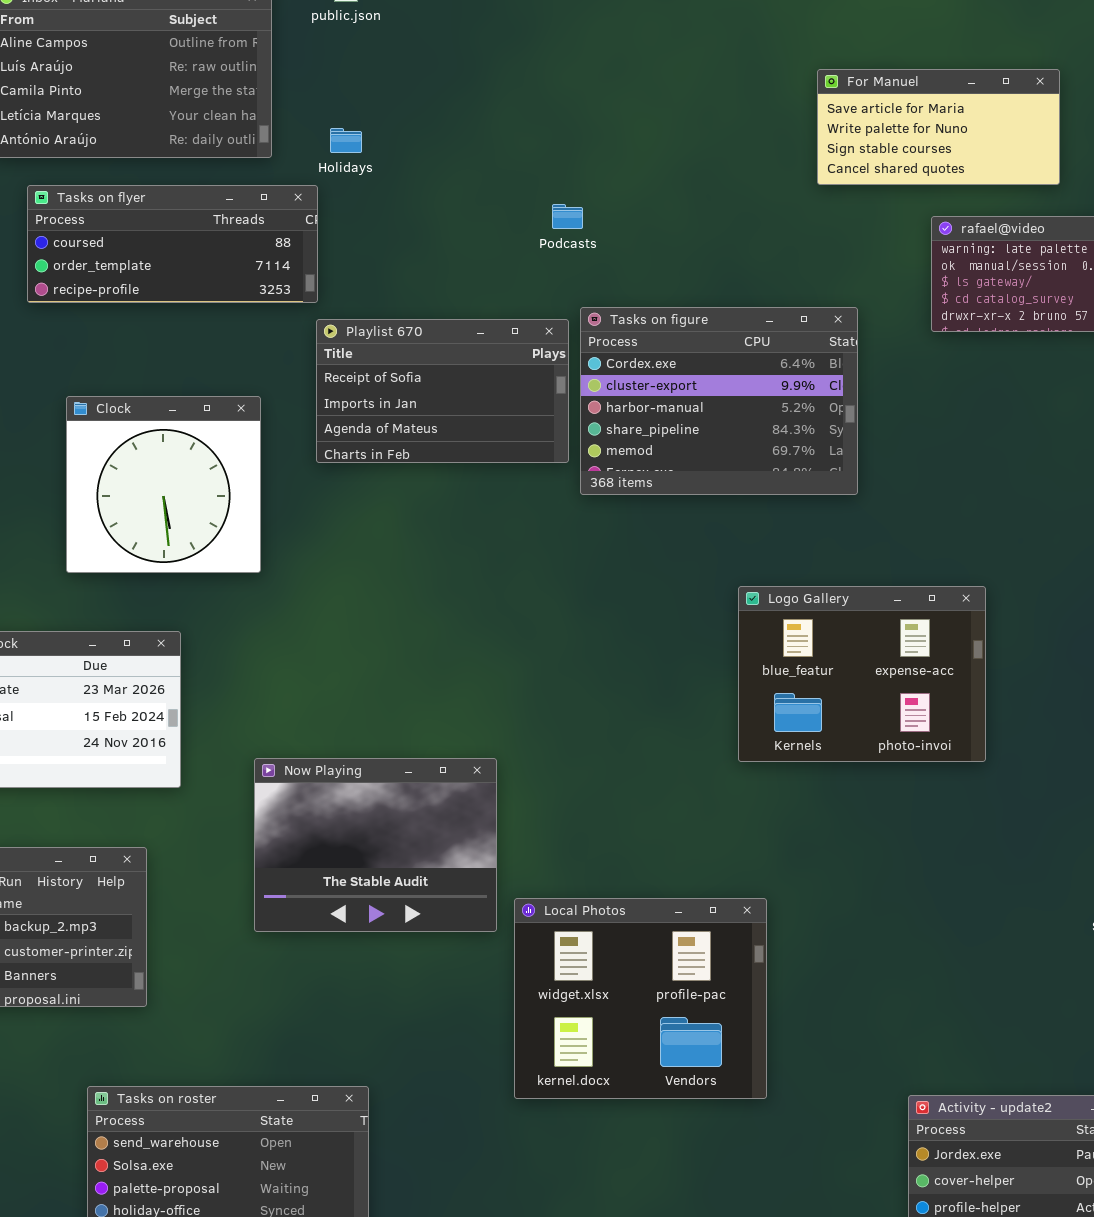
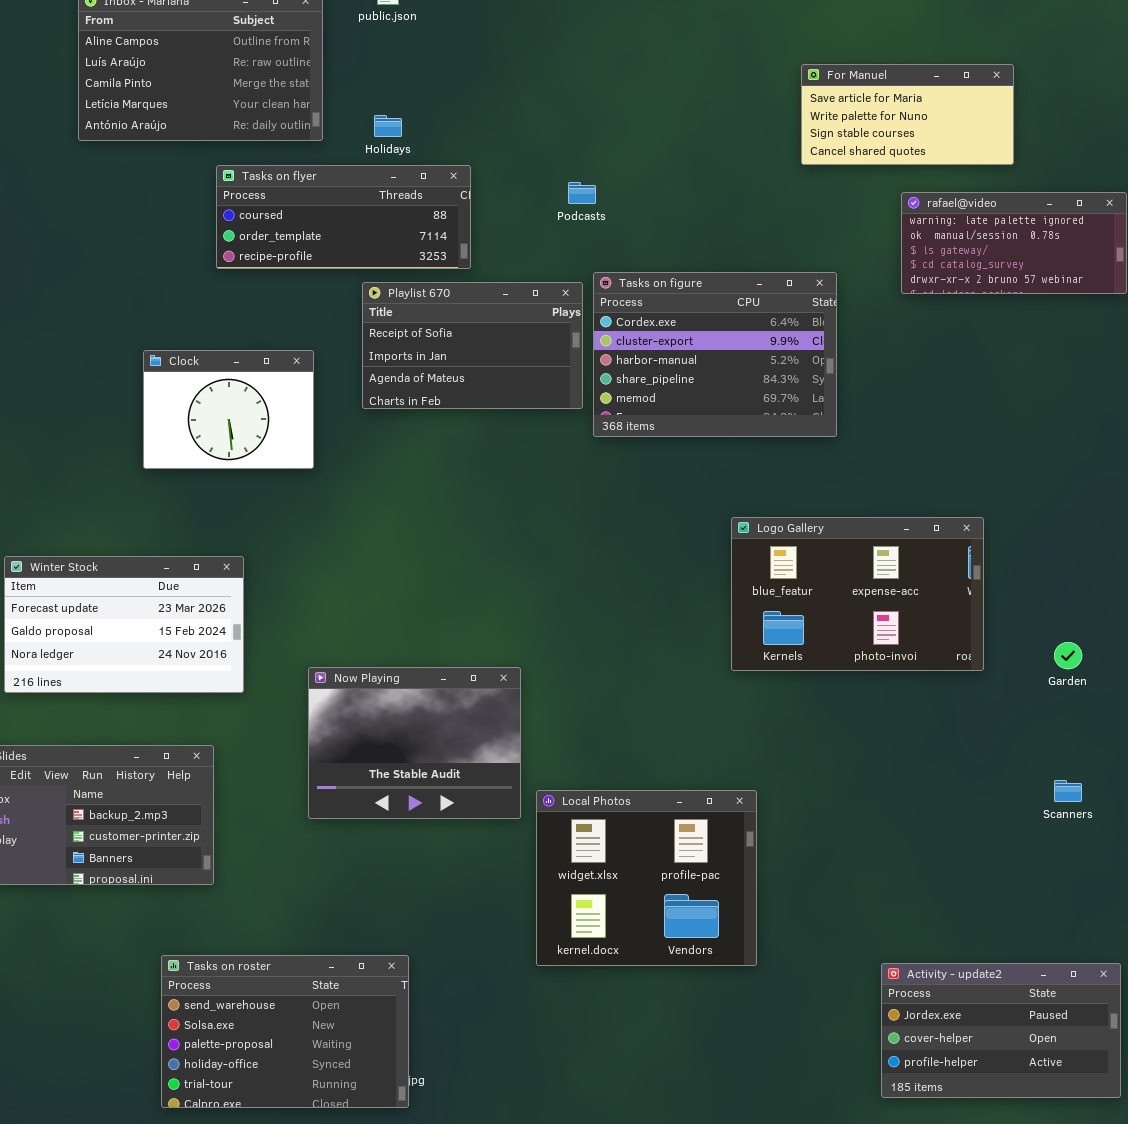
Tasks on flyer: [27,185,318,303] -> [216,165,471,269], moved
Clock: [66,396,261,573] -> [143,350,314,469], resized
Logo Gallery: [738,586,986,762] -> [731,517,984,671], resized

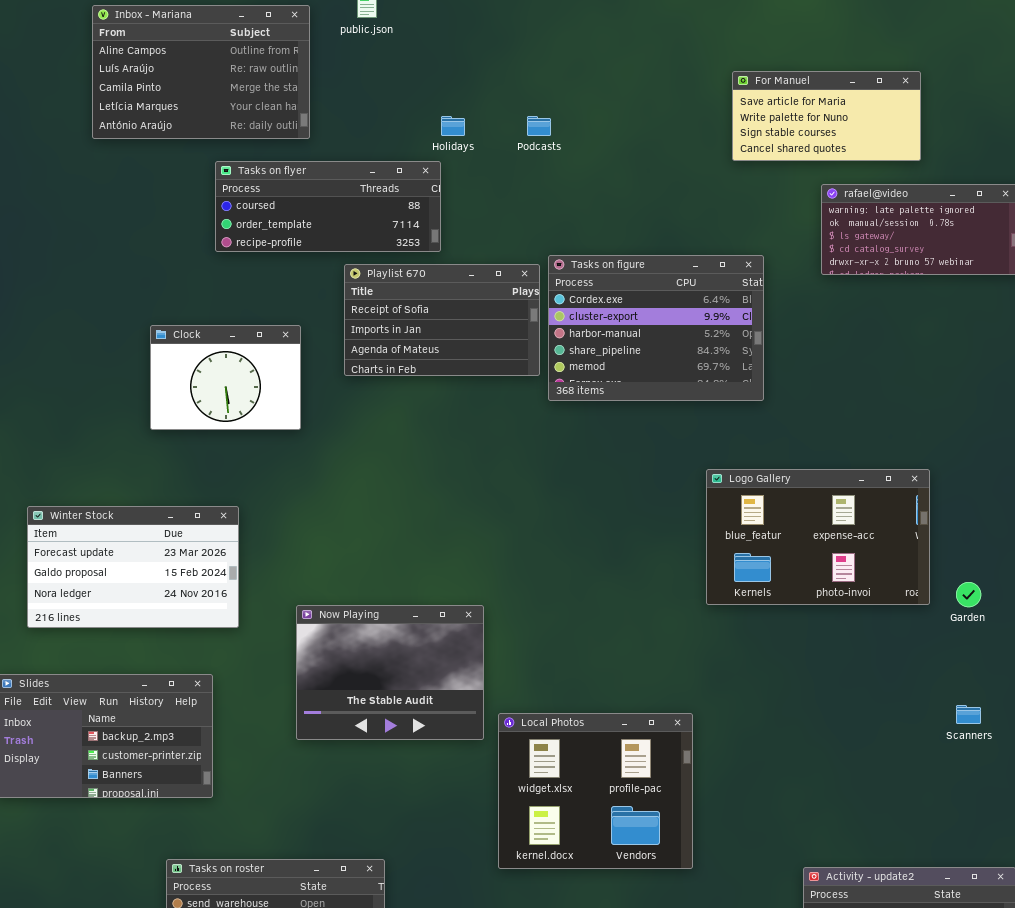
Holidays: [374,115,402,137] -> [441,116,465,136], moved
Podcasts: [568,182,596,204] -> [527,116,551,136], moved
Logo Gallery: [731,517,984,671] -> [706,469,930,605], moved

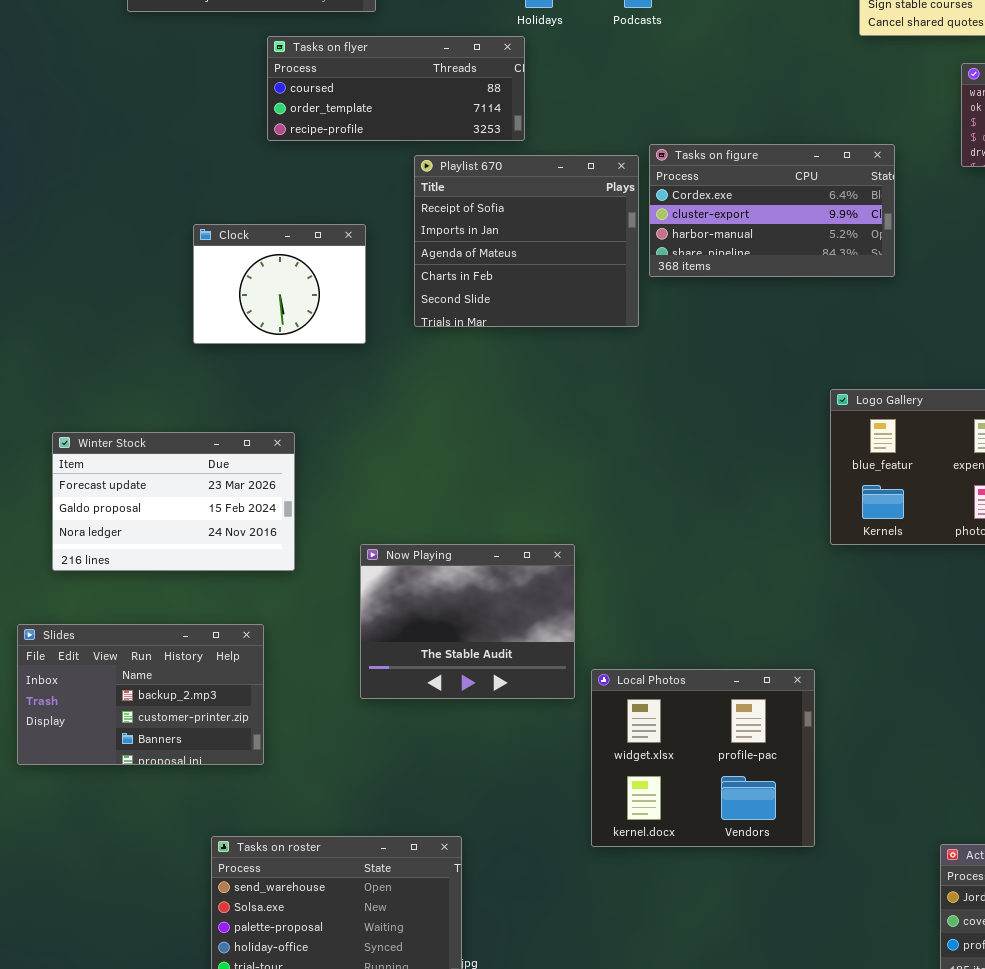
Tasks on figure: [548,255,764,401] -> [649,144,895,277], resized
Playlist 670: [344,264,540,376] -> [414,155,639,327], resized

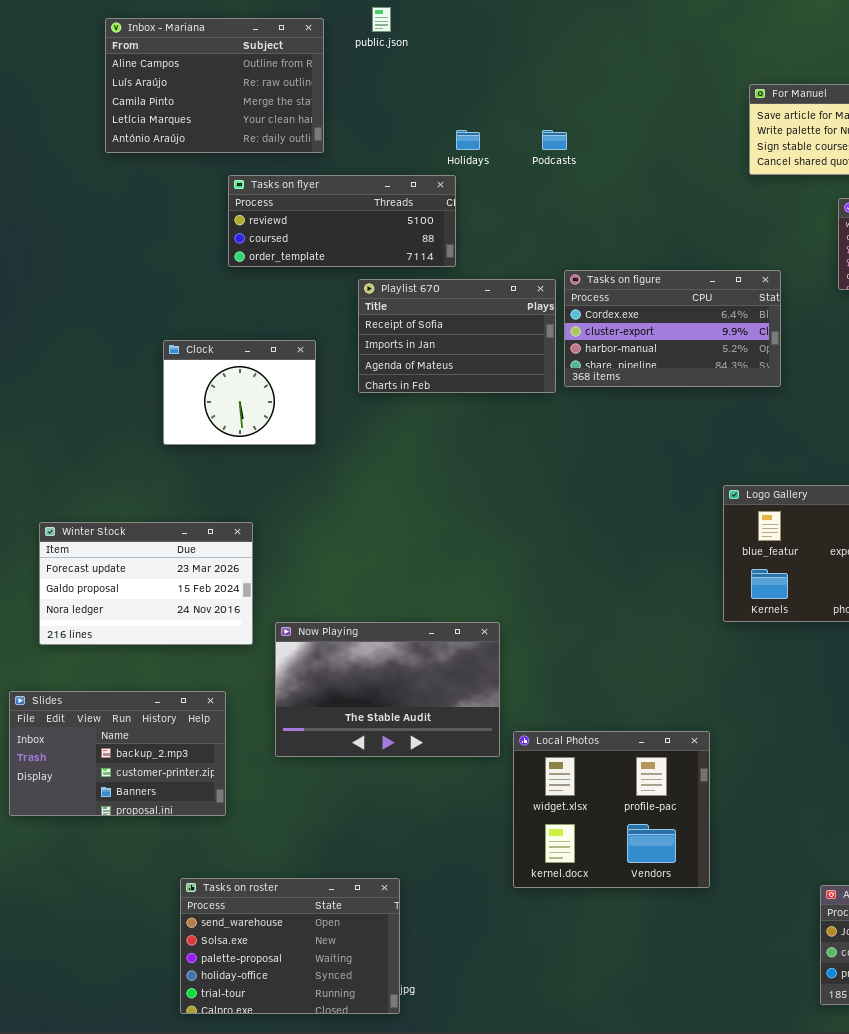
Tasks on flyer: [267,36,525,141] -> [228,175,456,267], scrolled up 1 row
Playlist 670: [414,155,639,327] -> [358,279,556,393], resized
Now Playing: [360,544,575,699] -> [275,622,500,757], resized

